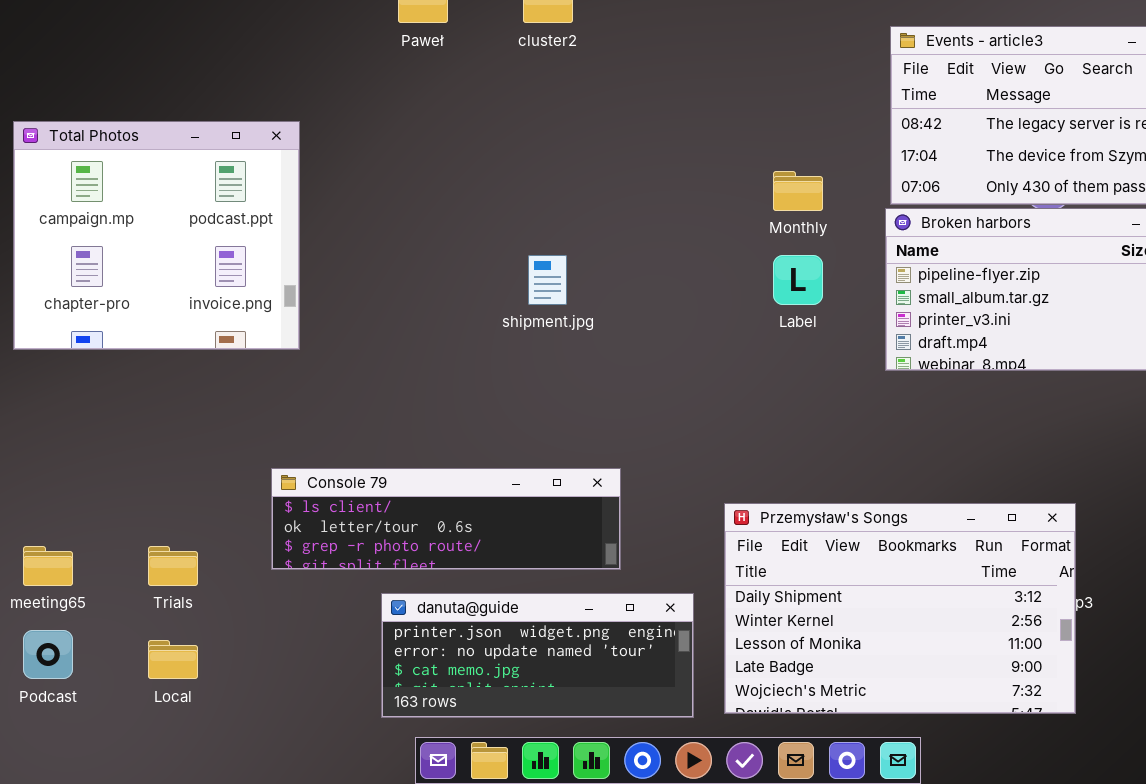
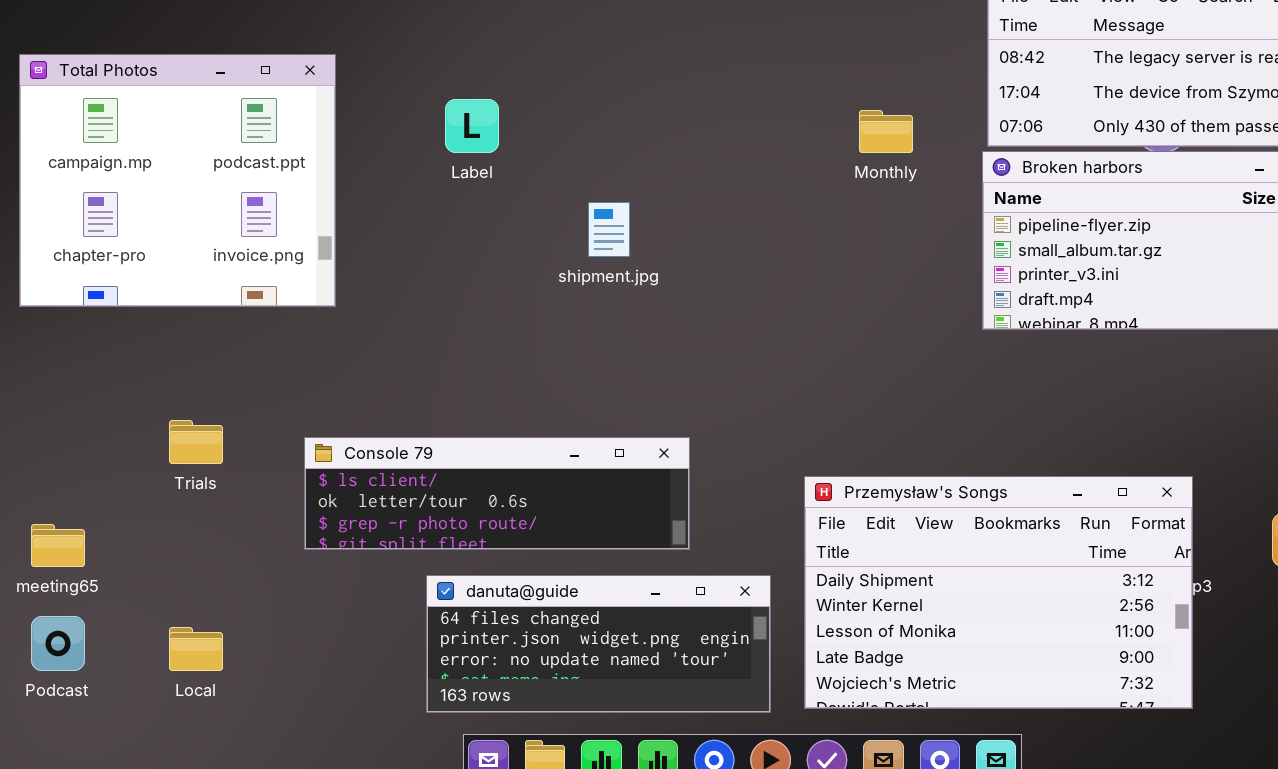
Label: [773,255,823,305] -> [445,99,499,153], moved
Trials: [148,546,198,586] -> [169,420,223,464], moved
danuta@guide: [381,593,694,718] -> [426,575,771,713], scrolled up 1 row

